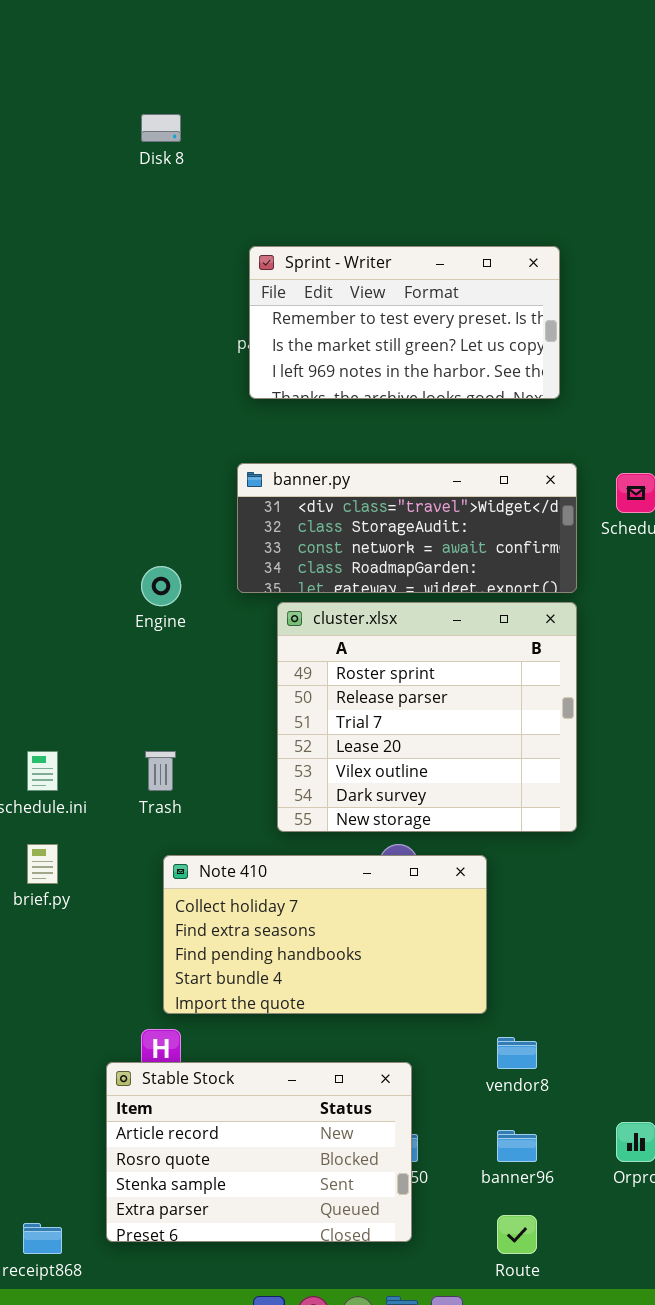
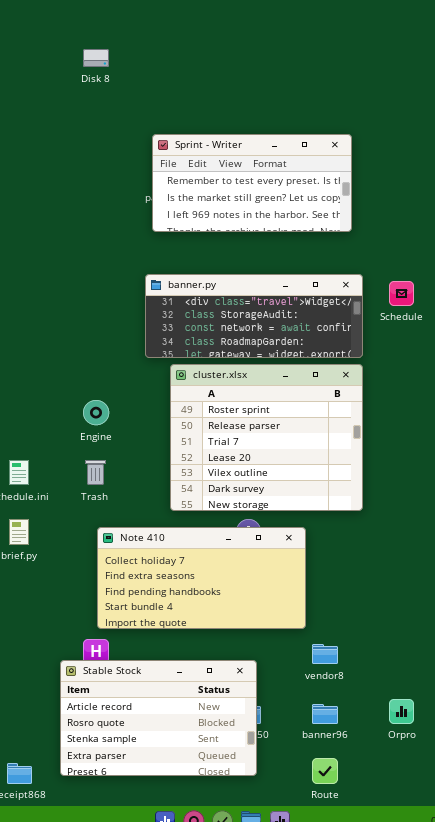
Engine: [141,566,181,606] -> [83,400,109,425], moved

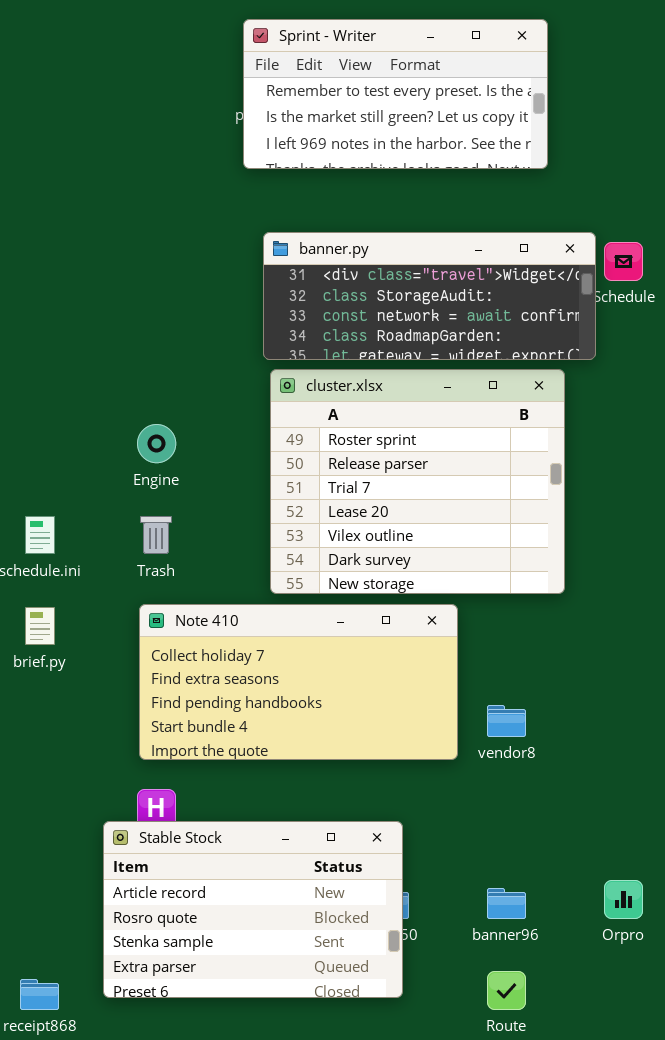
banner.py: [145,274,363,358] -> [263,232,596,360], moved
Note 410: [97,527,306,629] -> [139,604,458,760], moved
vendor8: [312,644,338,664] -> [487,705,526,737], moved

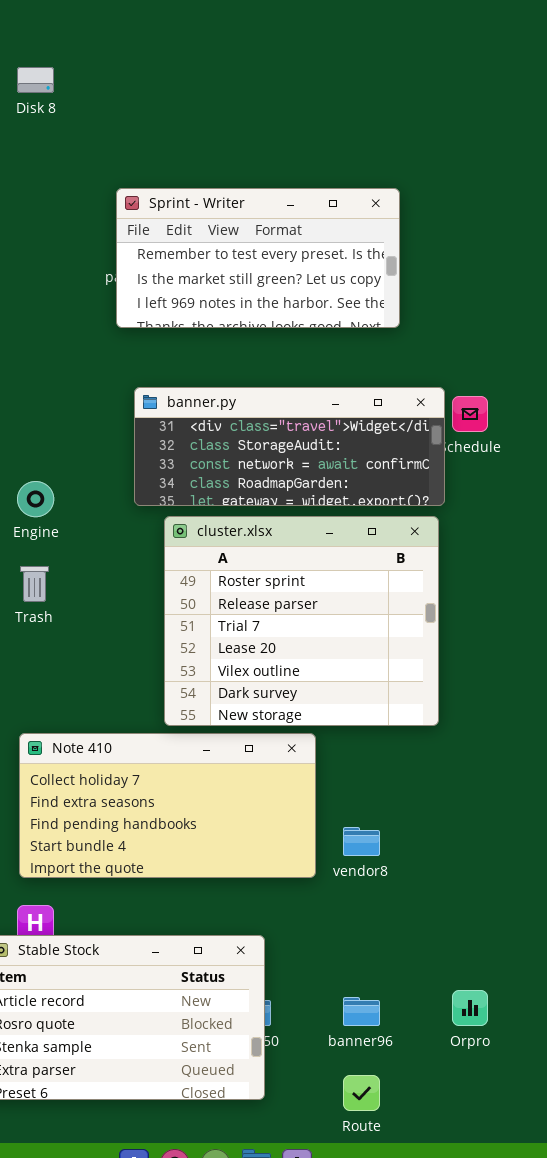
cluster.xlsx: [270,369,565,594] -> [164,516,439,726], moved
Engine: [137,424,176,463] -> [17,481,54,517], moved
Trash: [140,516,172,554] -> [20,566,49,602], moved

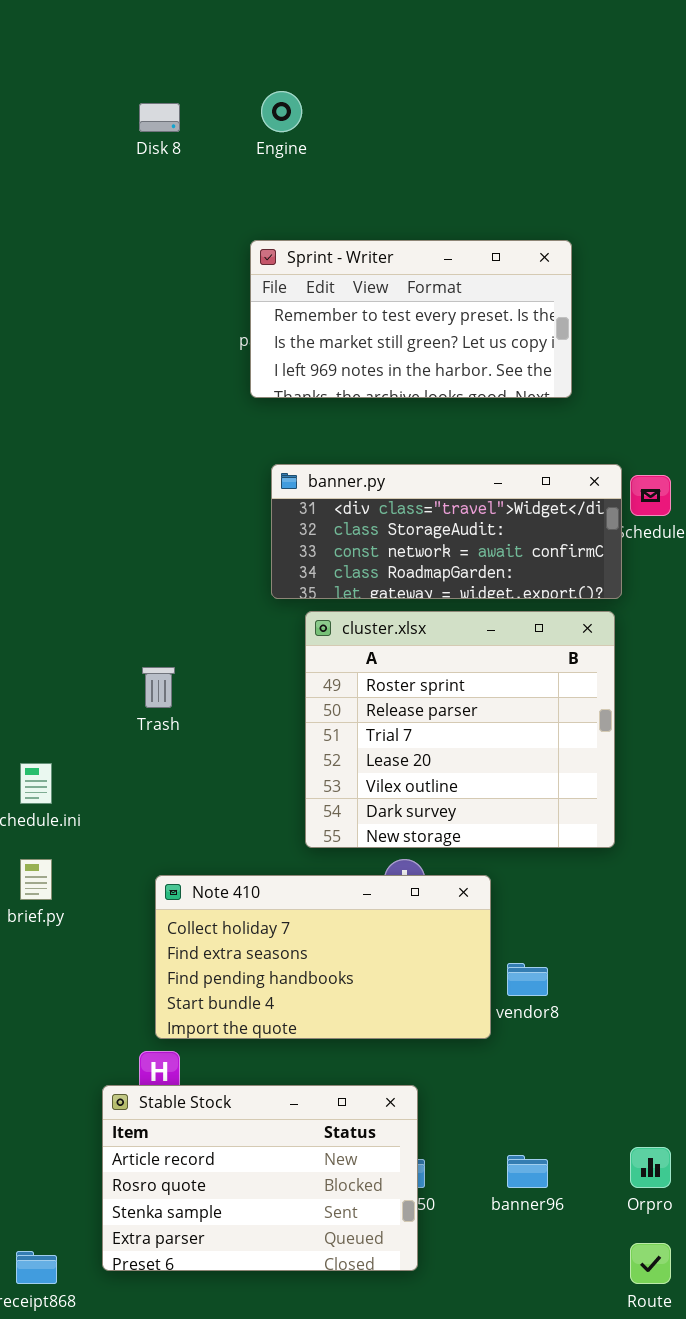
Engine: [17,481,54,517] -> [261,91,302,132], moved
Note 410: [19,733,316,878] -> [155,875,491,1039], moved
Route: [343,1075,380,1111] -> [630,1243,671,1284], moved

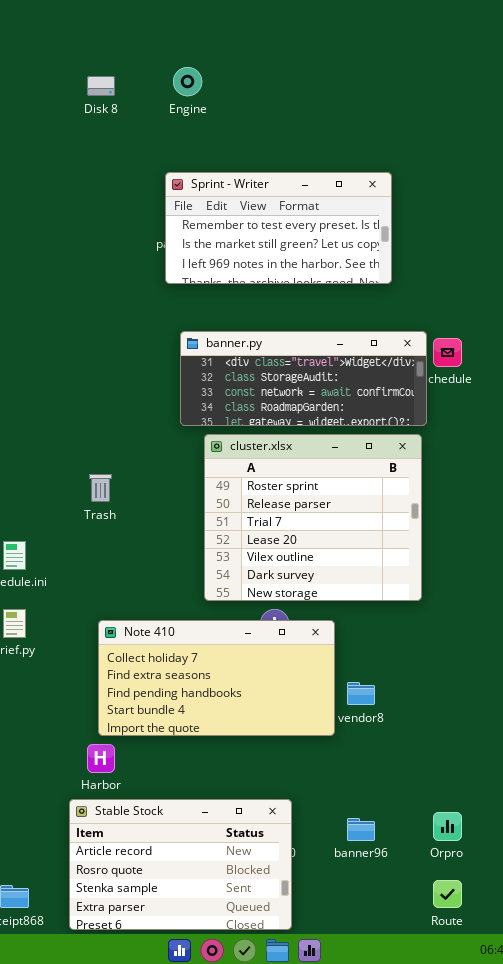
Stable Stock: [102,1085,418,1271] -> [69,799,292,930], moved

